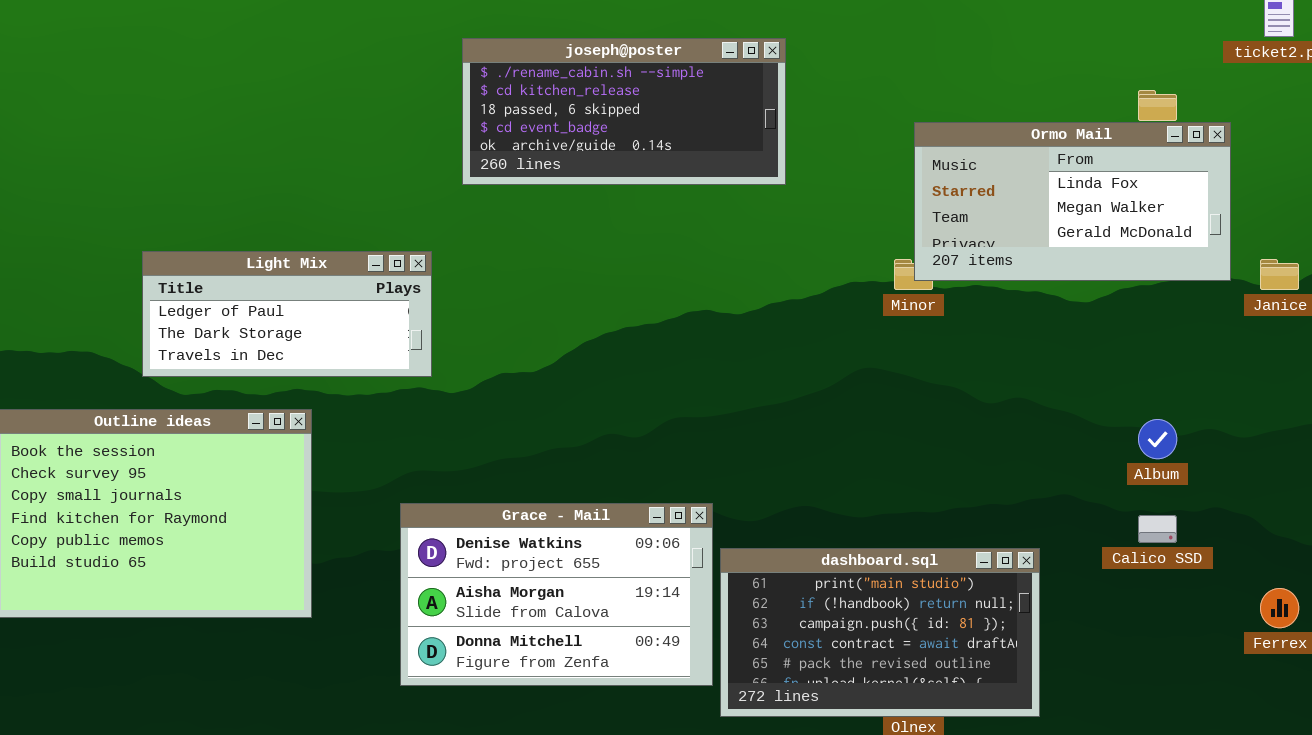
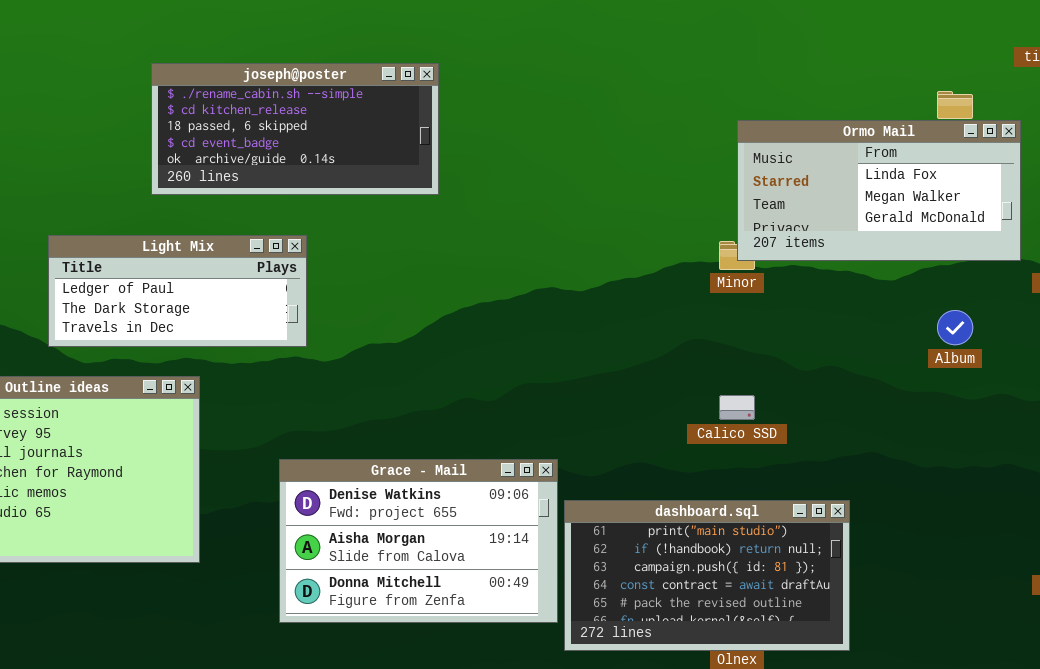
joseph@poster: [462,38,786,185] -> [151,63,439,195], moved
Album: [1138,419,1177,459] -> [937,310,973,345], moved
Calico SSD: [1138,515,1177,543] -> [719,395,755,420], moved

